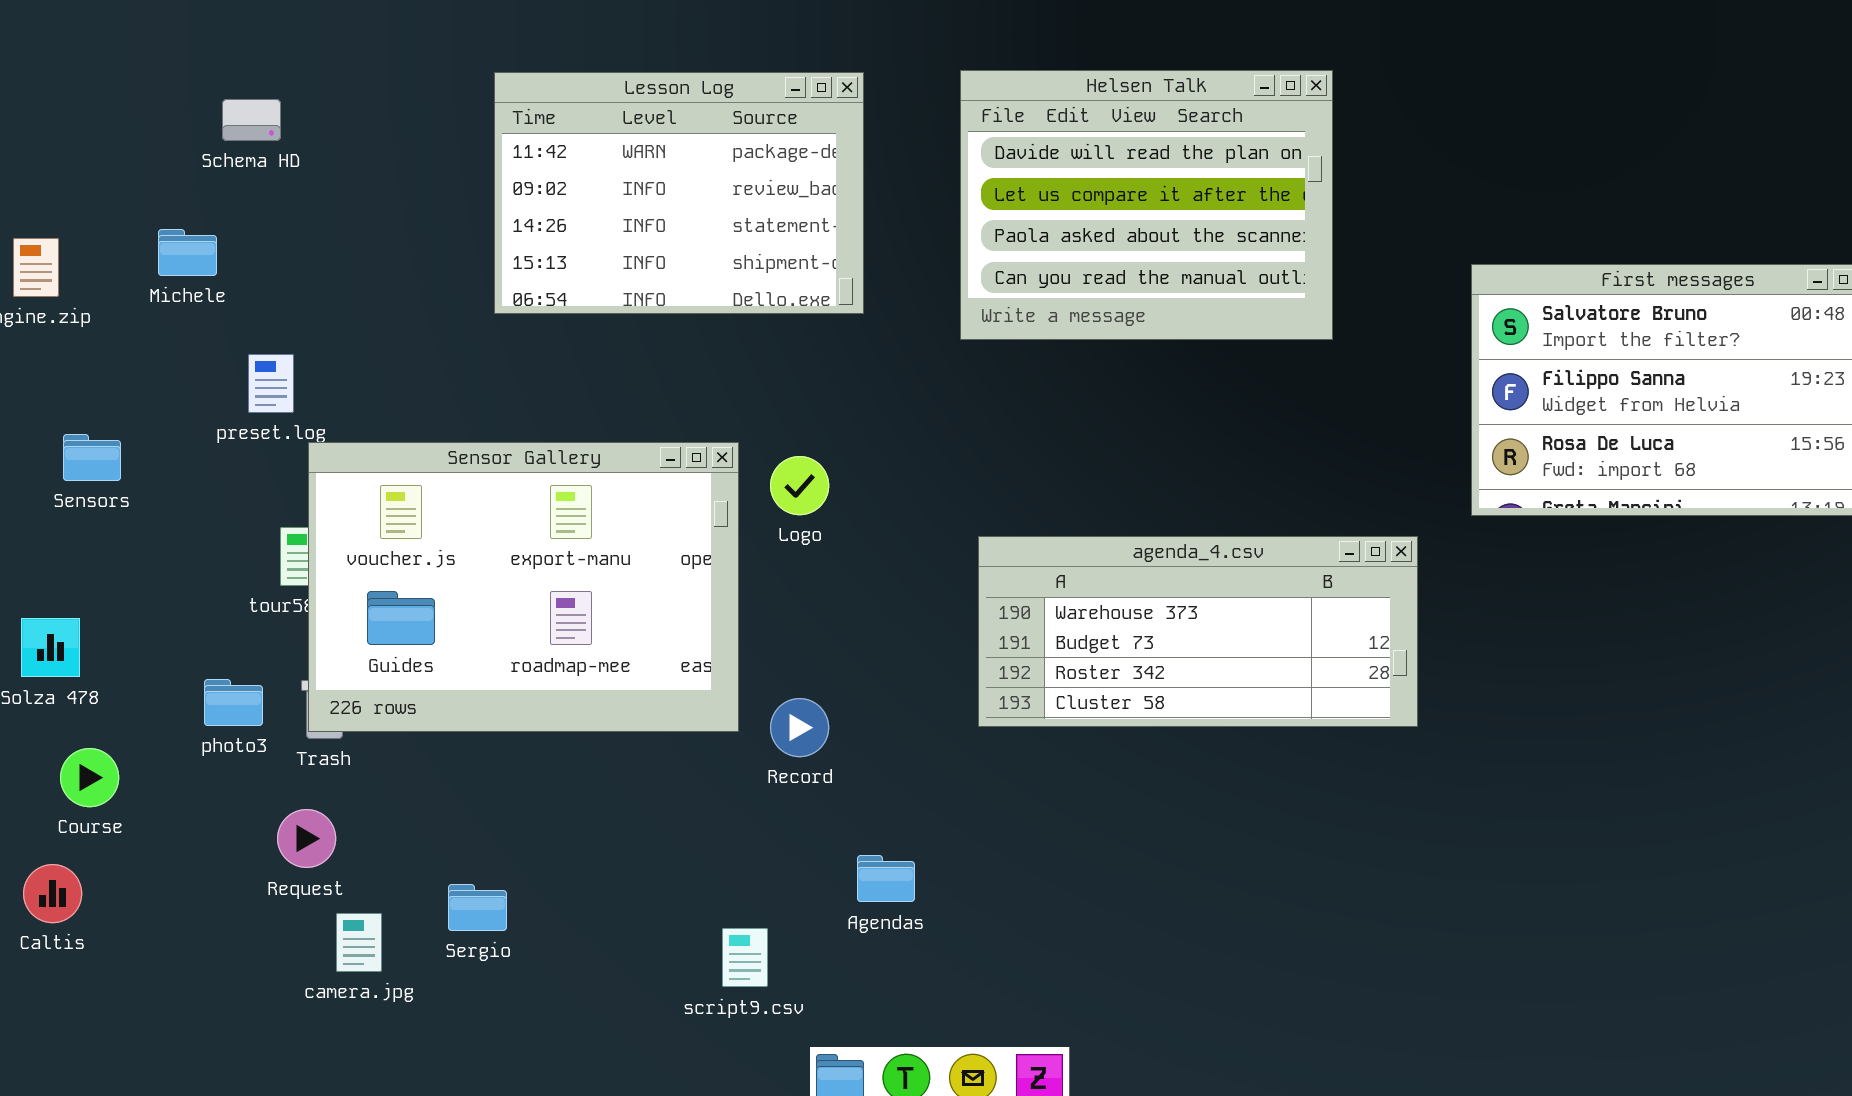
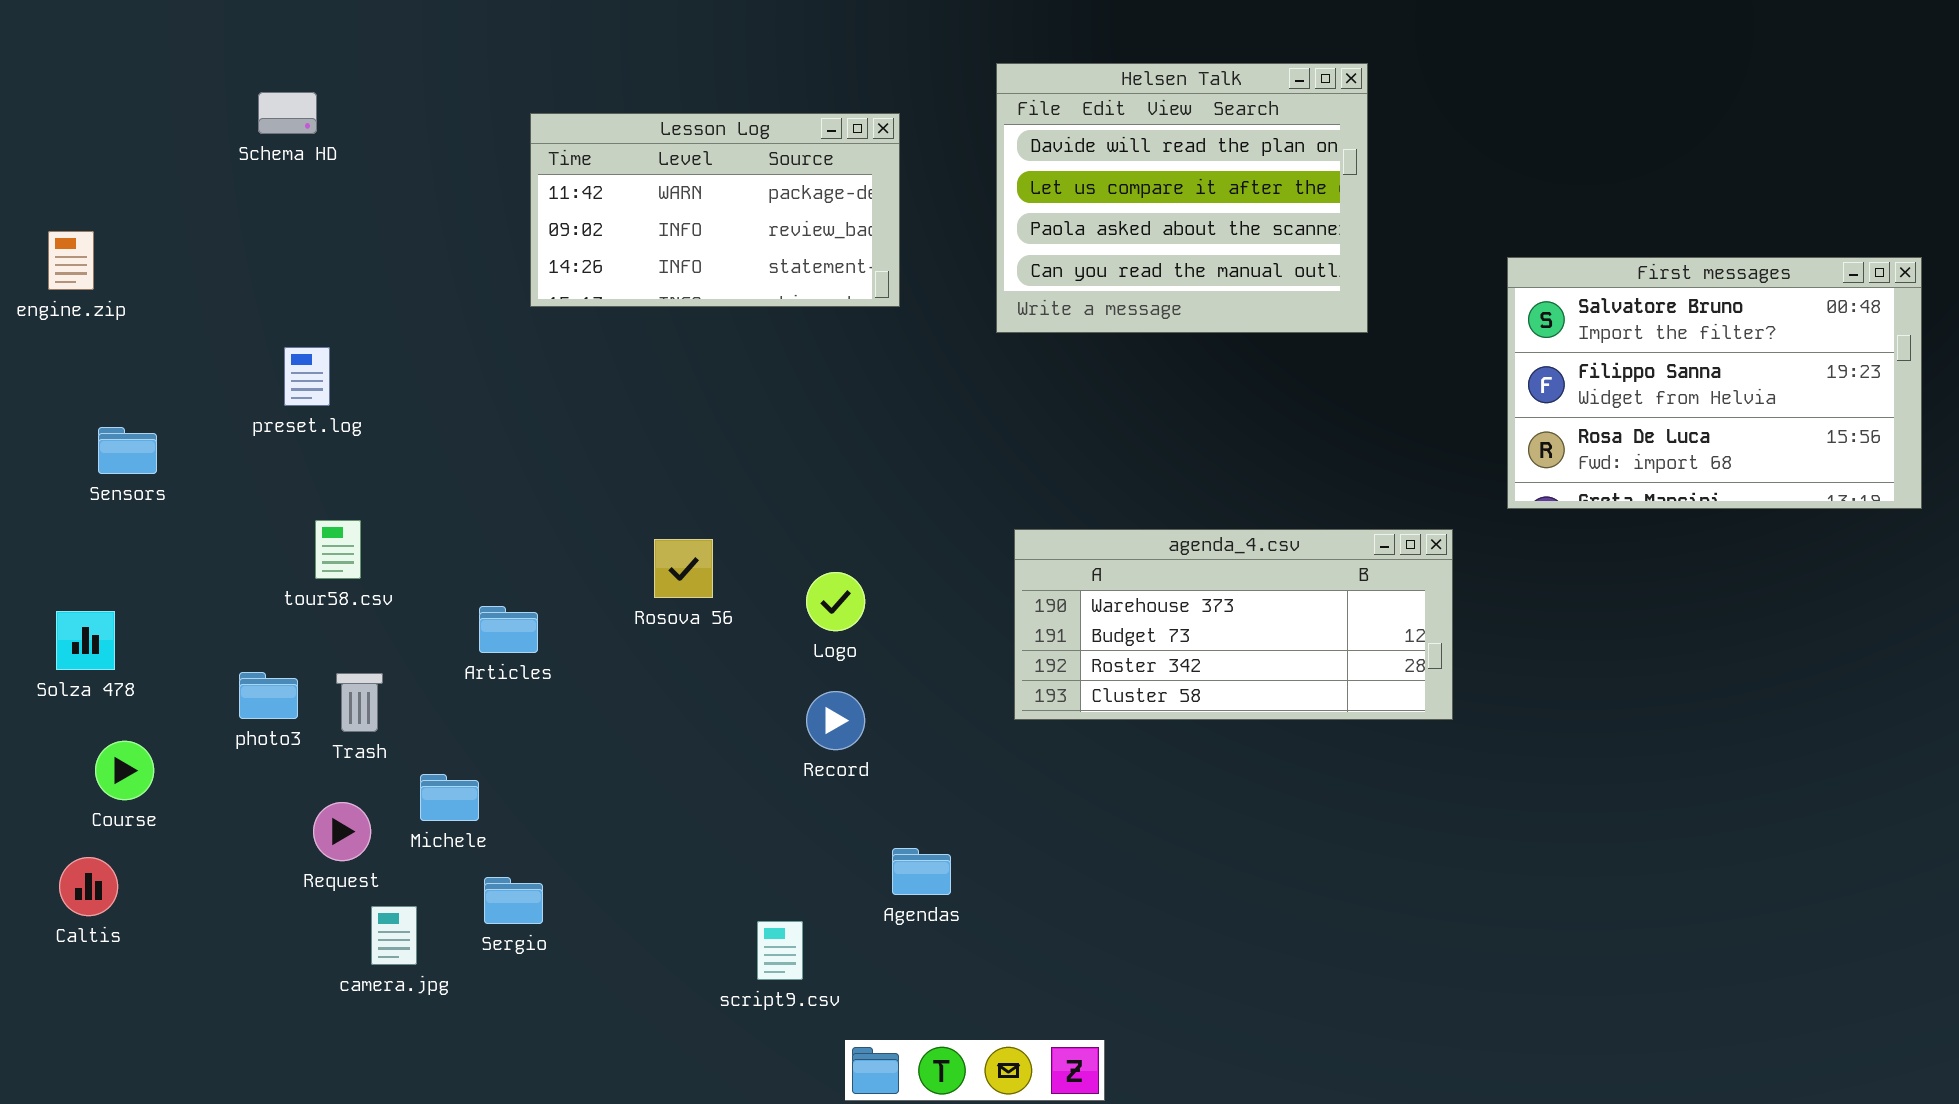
Lesson Log: [494,72,864,314] -> [530,113,900,307], resized
Michele: [158,229,217,276] -> [420,774,479,821], moved
Sensor Gallery: [308,442,739,732] -> none, closed
Logo: [770,456,829,515] -> [806,572,865,631], moved

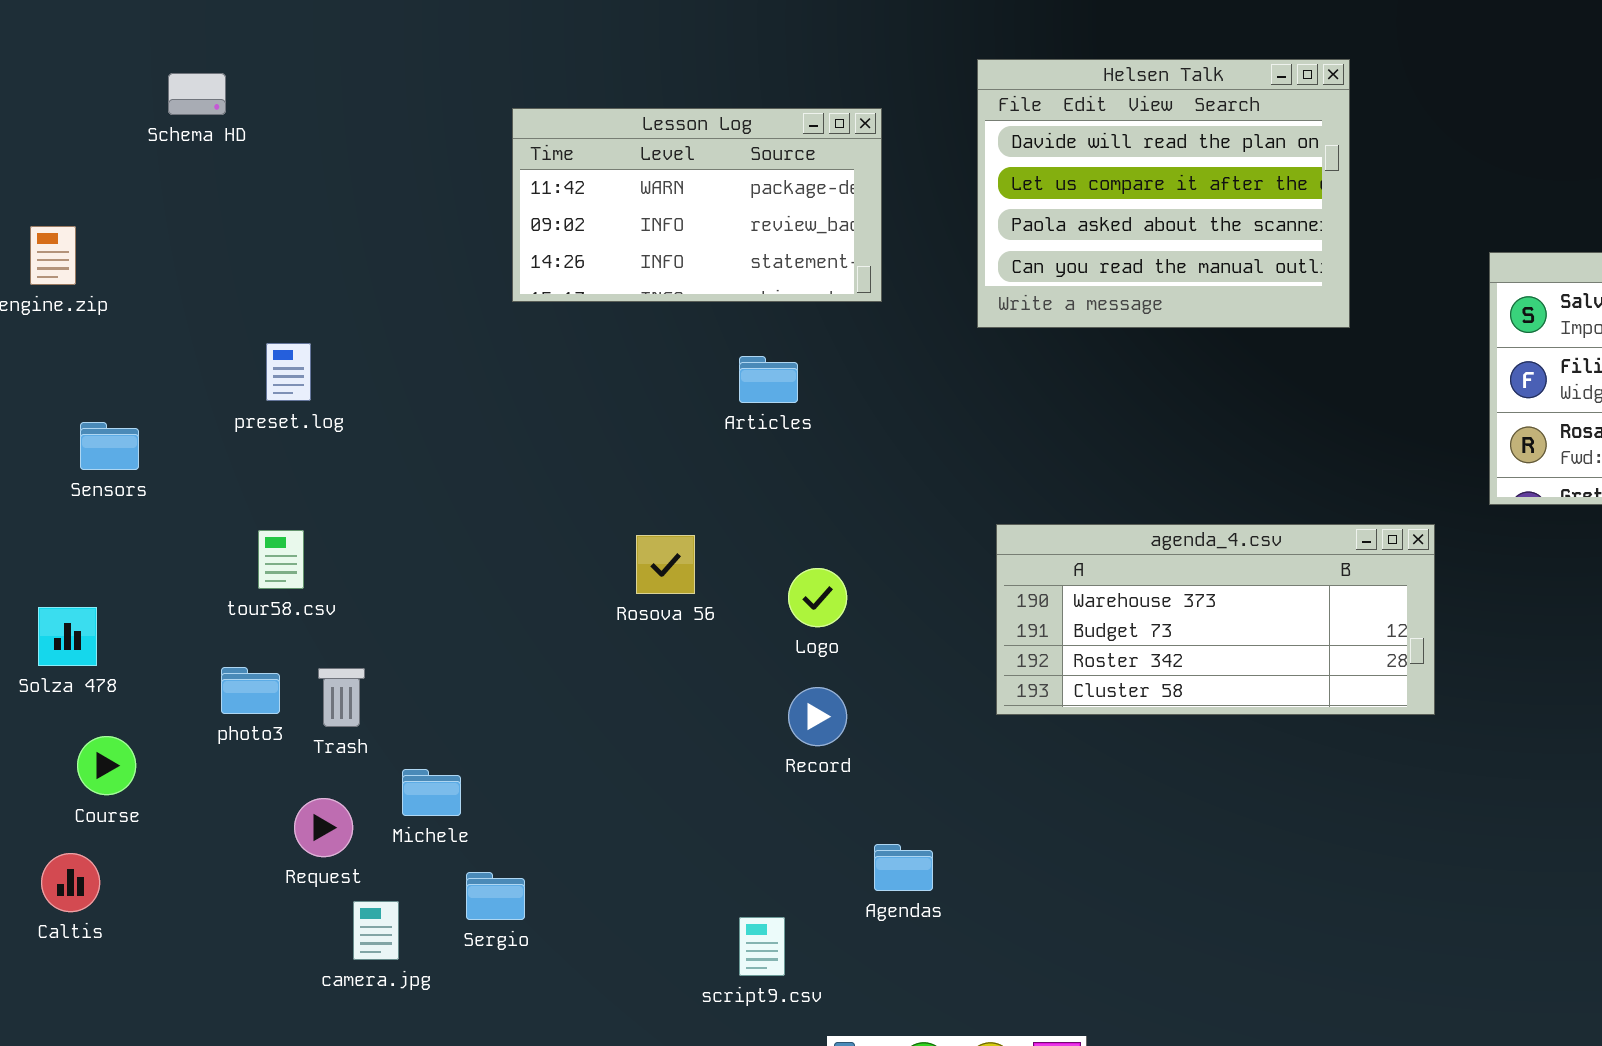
Schema HD: [258,92,317,134] -> [168,73,226,115], moved
tour58.csv: [315,520,361,579] -> [258,530,304,589], moved
Articles: [479,606,538,653] -> [739,356,798,403], moved

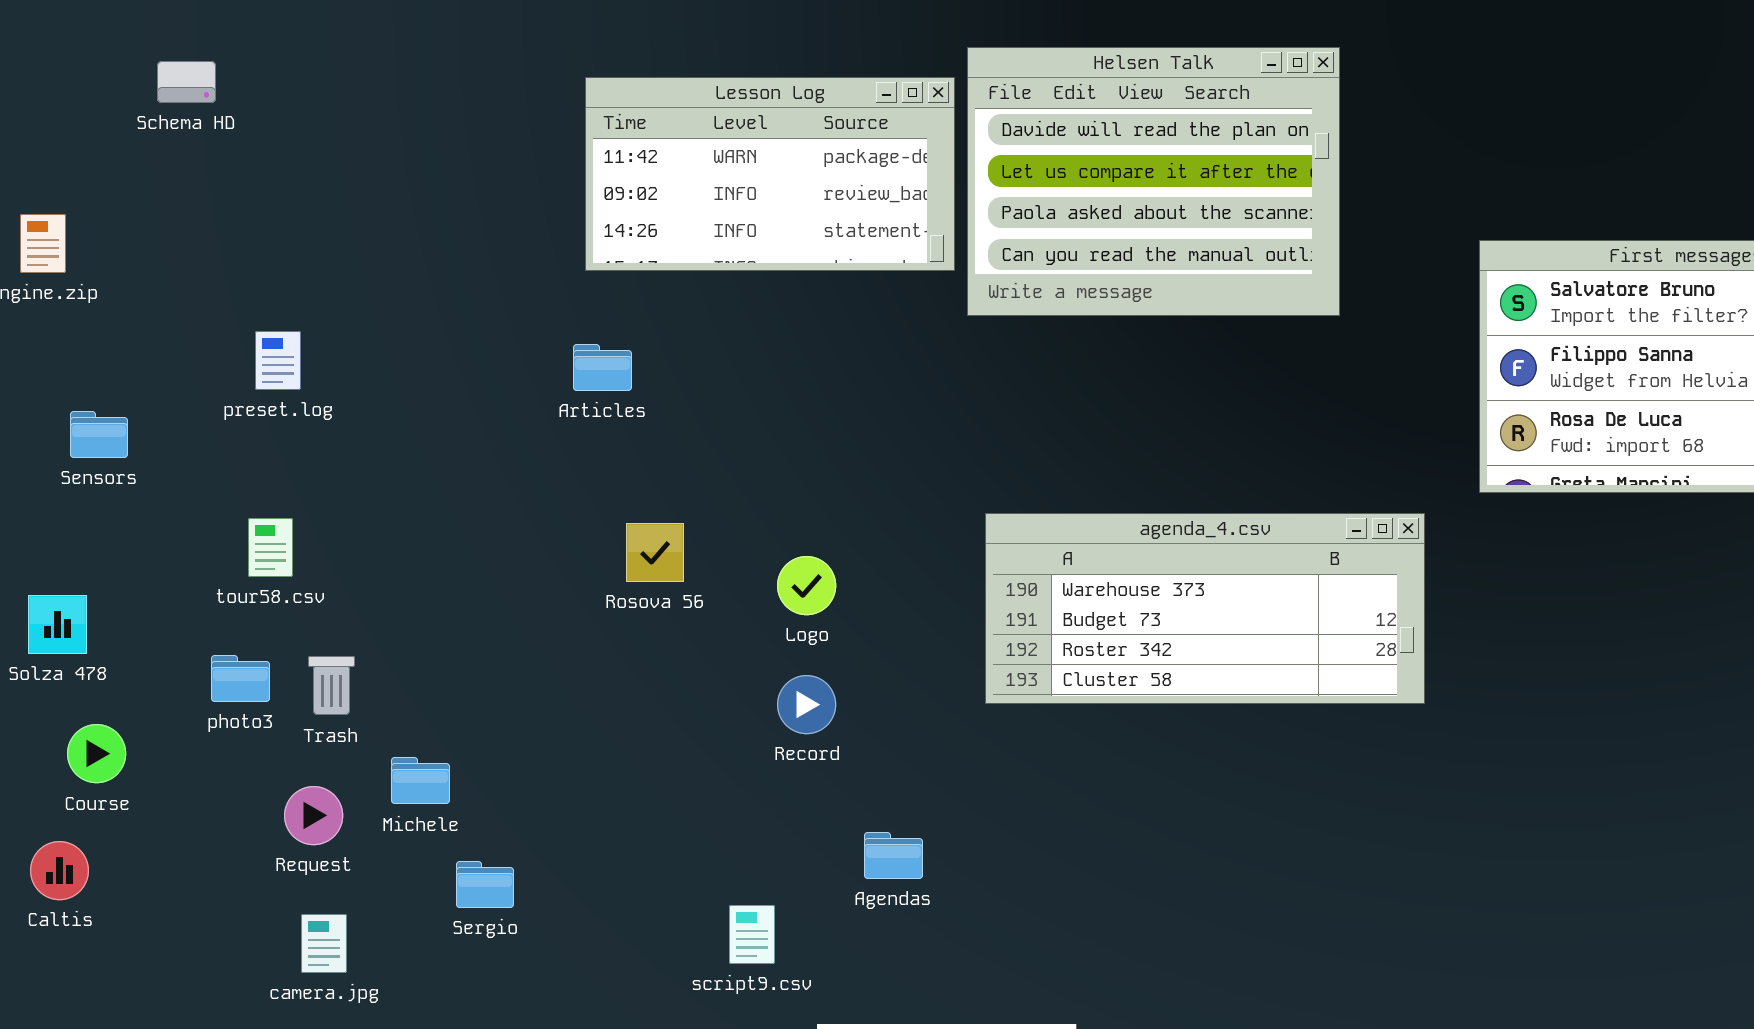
Lesson Log: [512,108,882,302] -> [585,77,955,271], moved
Articles: [739,356,798,403] -> [573,344,632,391], moved
camera.jpg: [353,901,399,960] -> [301,914,347,973], moved

